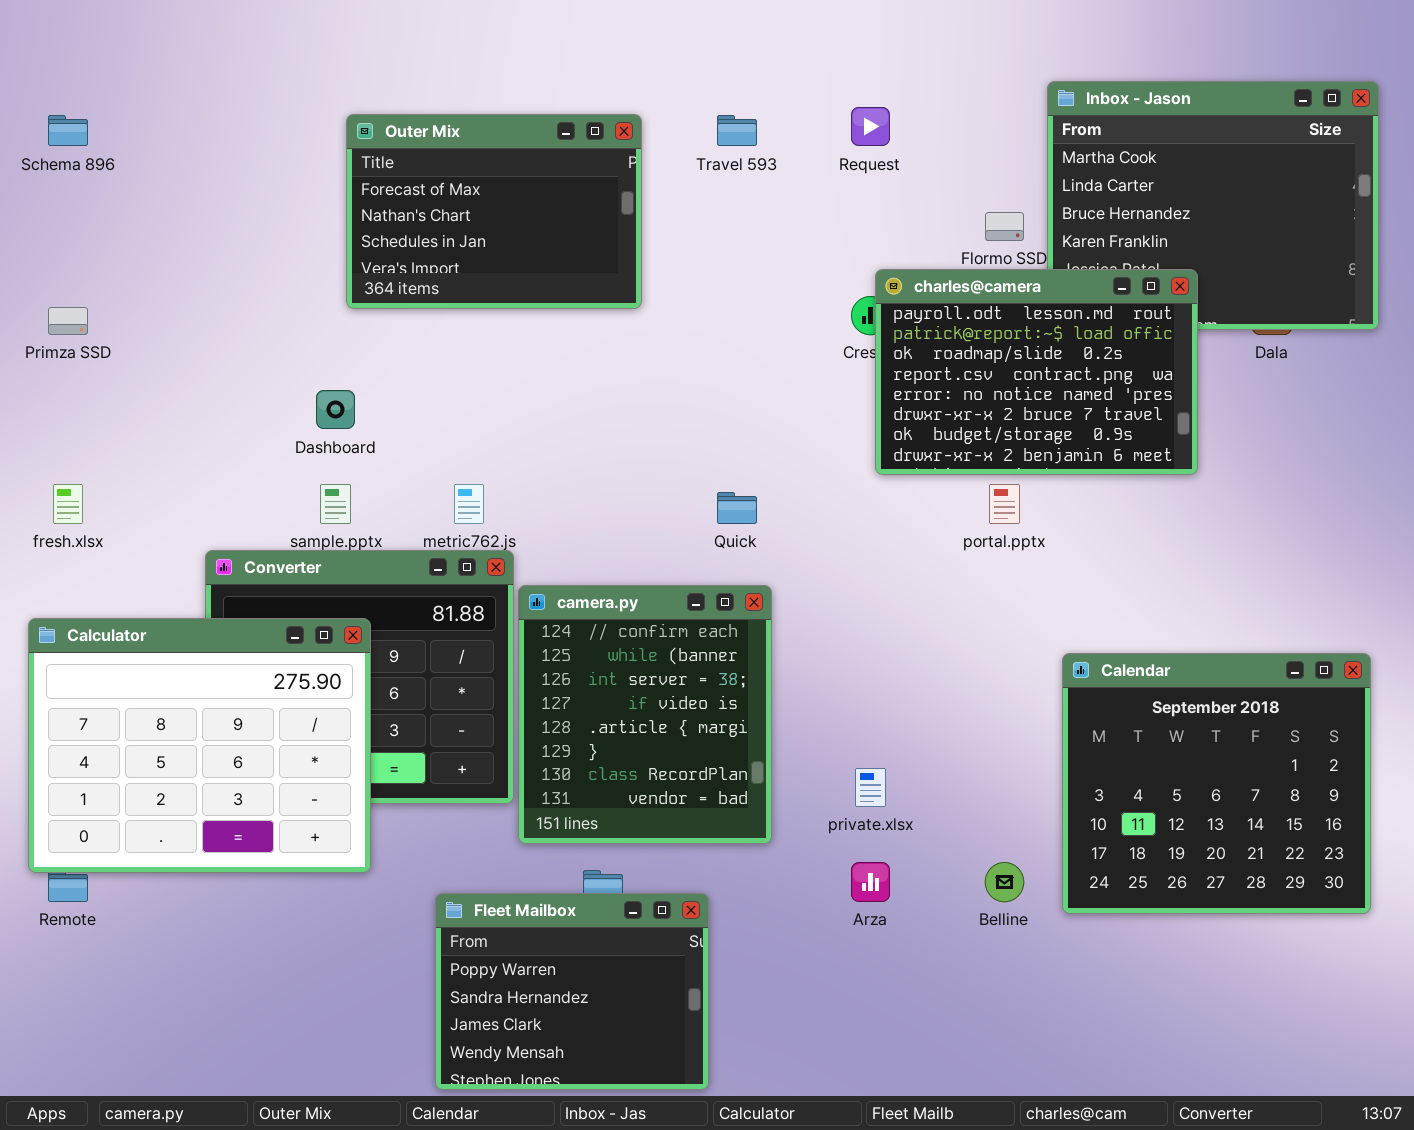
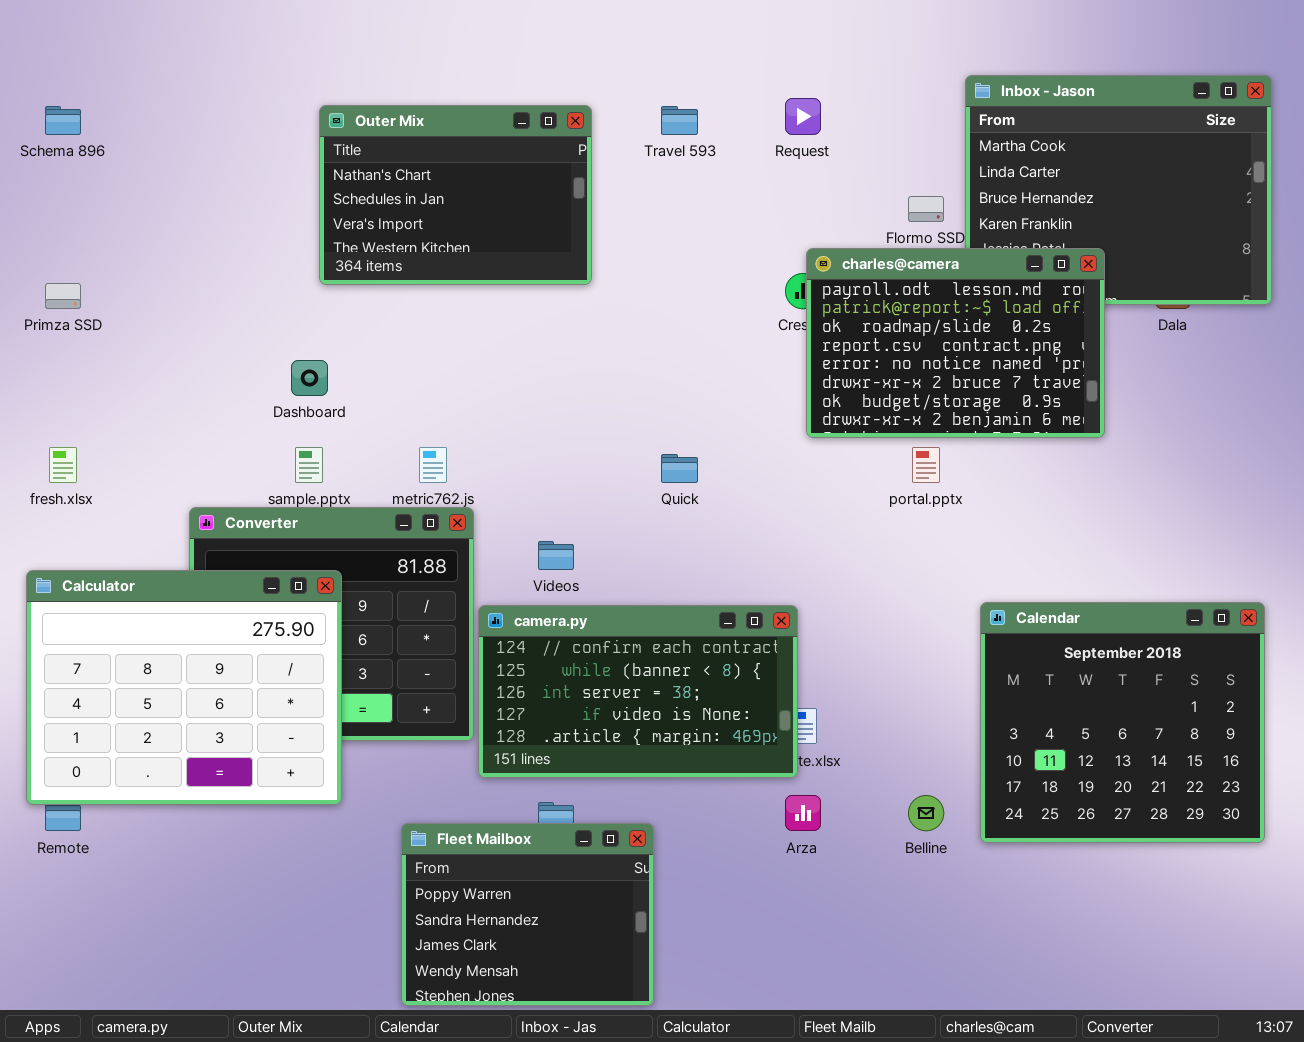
Outer Mix: [346,114,642,309] -> [319,105,592,285], scrolled down 1 row
camera.py: [518,585,772,844] -> [478,605,798,778], resized

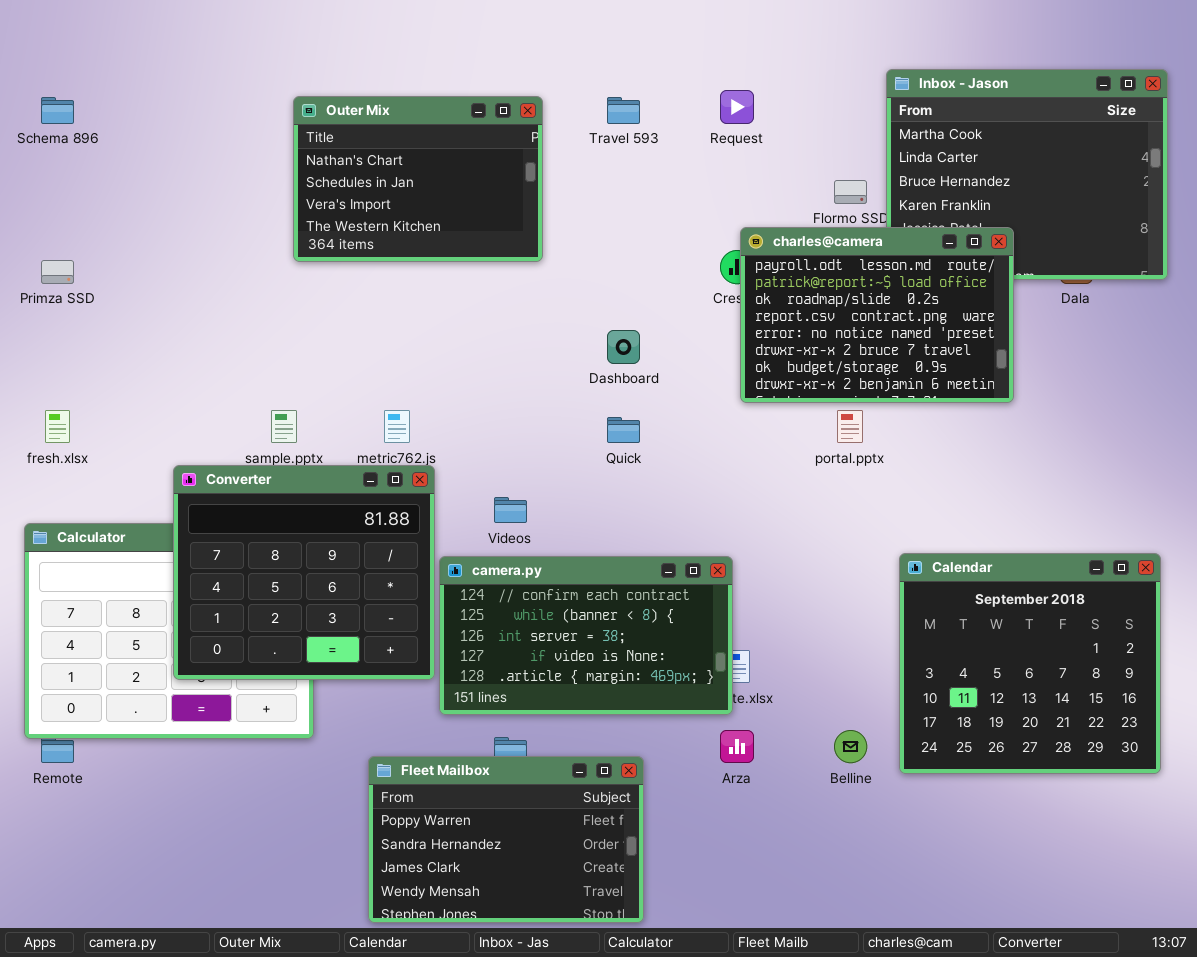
Dashboard: [291,360,328,396] -> [607,330,640,364], moved
Converter: [189,507,474,741] -> [173,465,435,680], raised
Fleet Mailbox: [401,823,654,1006] -> [368,756,644,923], resized

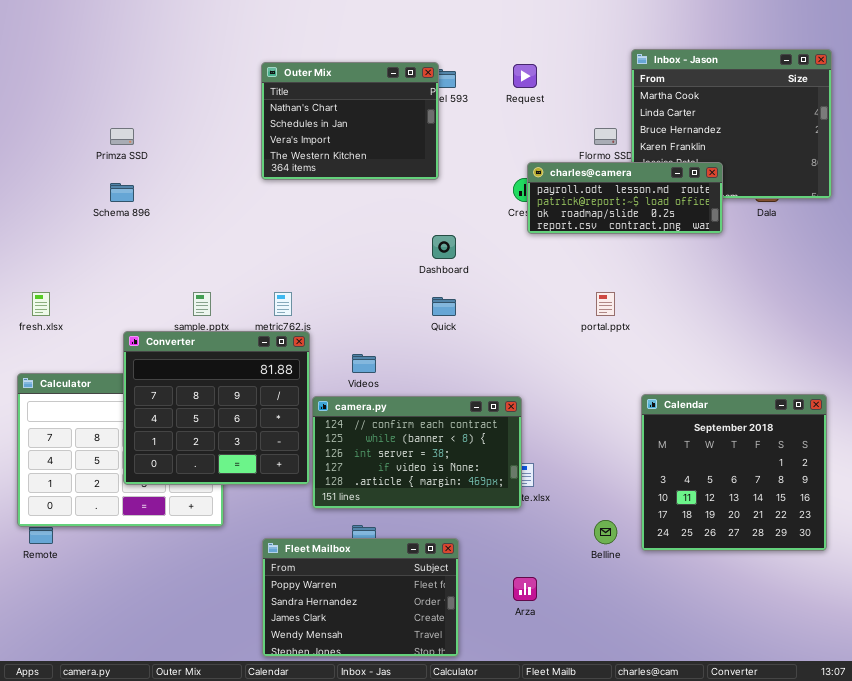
Outer Mix: [293,96,543,262] -> [261,62,439,180], moved
Schema 896: [41,97,74,124] -> [110,183,134,202], moved
charles@camera: [740,227,1014,403] -> [527,162,723,234], resized
Primza SSD: [41,260,74,284] -> [110,128,134,145], moved
Arza: [720,730,754,763] -> [513,577,537,601], moved

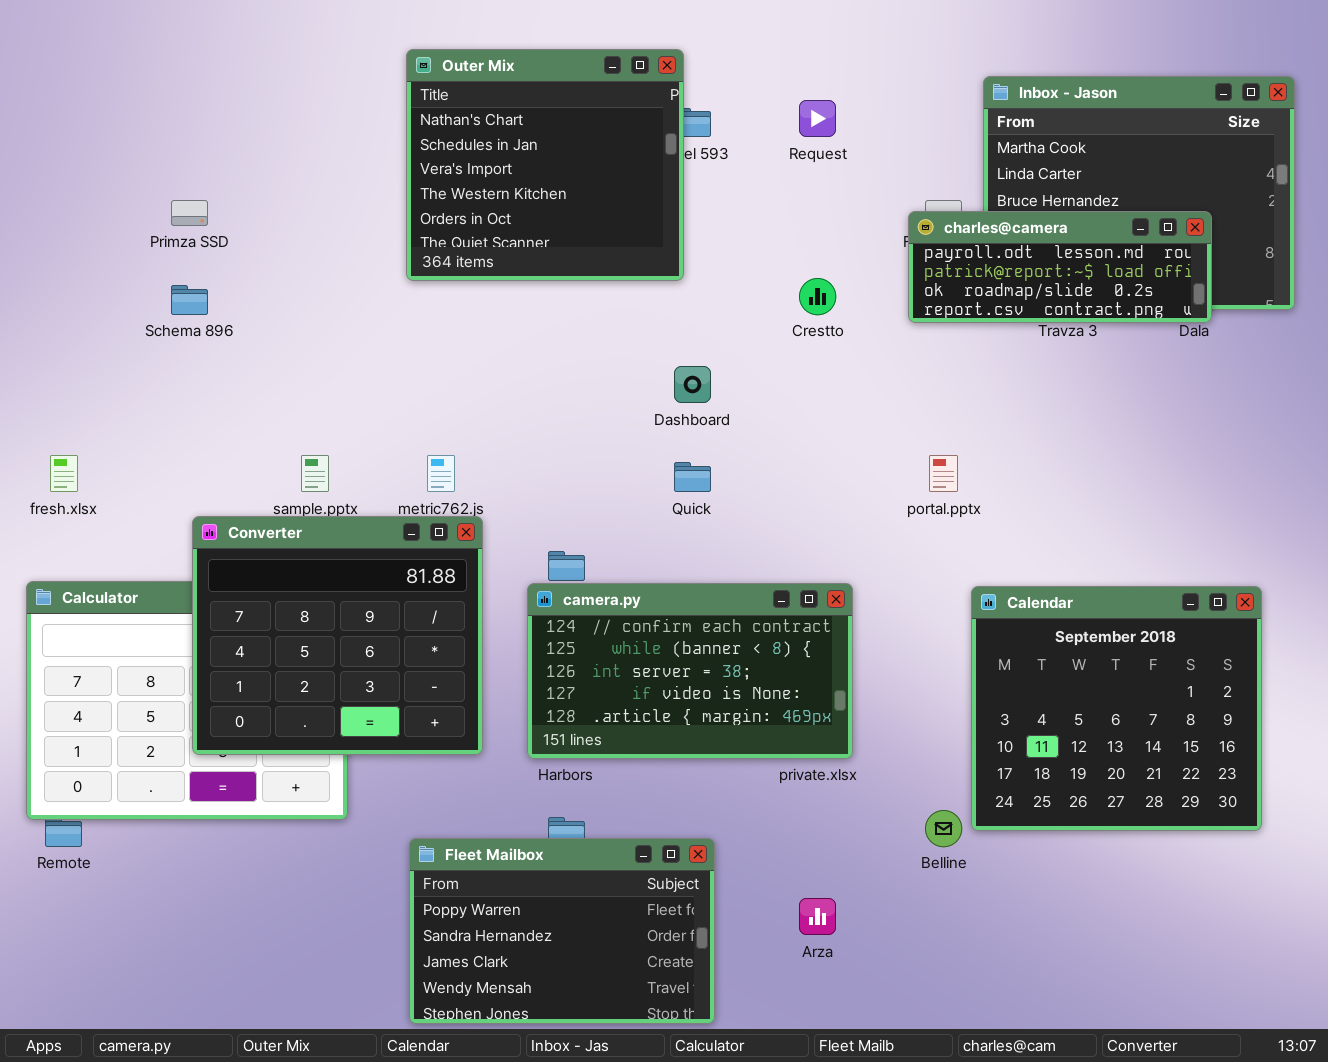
Outer Mix: [261,62,439,180] -> [406,49,684,281], resized
charles@camera: [527,162,723,234] -> [908,211,1212,323], moved
Calendar: [641,394,827,551] -> [971,586,1262,831], moved
camera.py: [312,396,522,509] -> [527,583,853,759], moved

